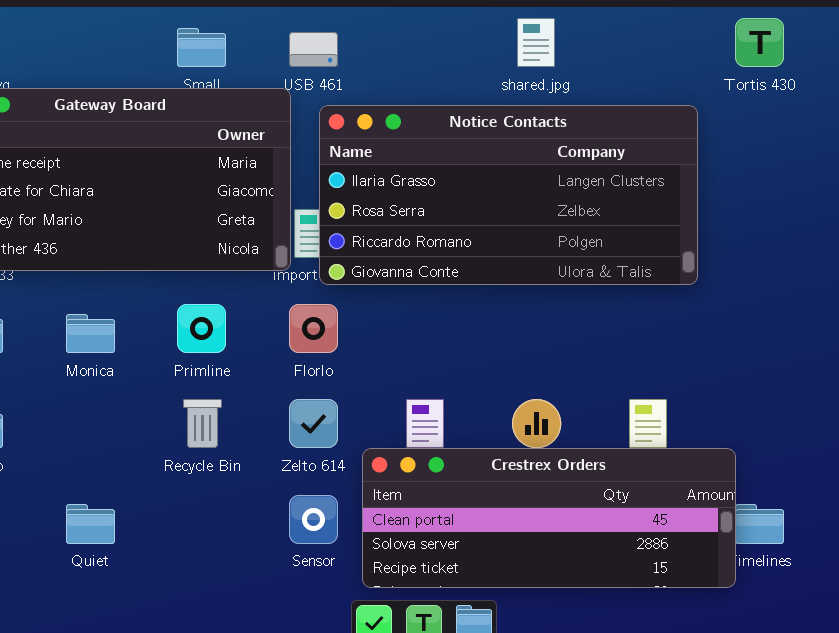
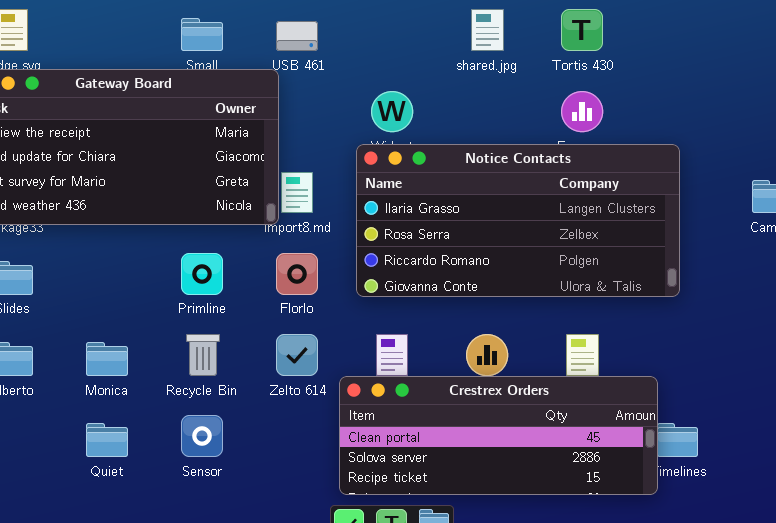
Tortis 430: [735,18,784,67] -> [561,9,603,51], moved
Notice Contacts: [319,105,698,285] -> [356,144,680,297], moved
Monica: [66,314,115,353] -> [86,342,128,376], moved
Sensor: [289,495,338,544] -> [181,415,223,457], moved

